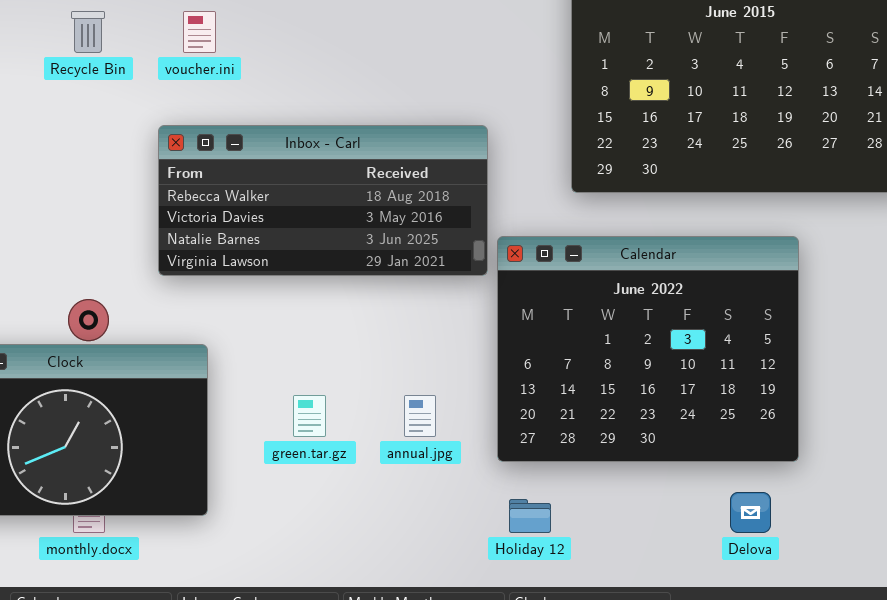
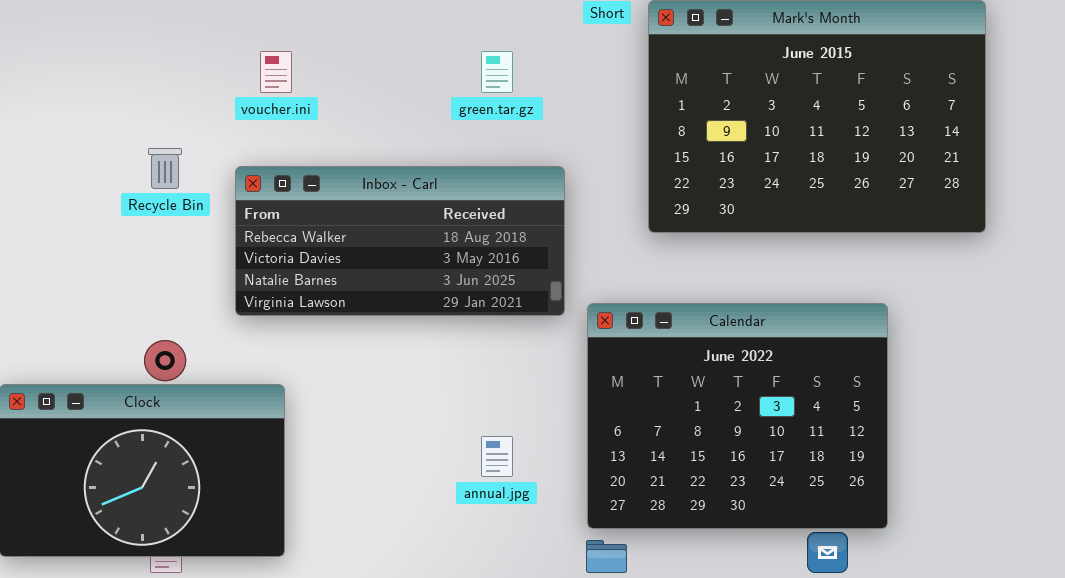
Recycle Bin: [71,11,105,53] -> [148,148,182,189], moved
Calendar: [497,236,799,462] -> [587,303,888,529], moved
green.tar.gz: [293,395,326,437] -> [481,51,513,93], moved

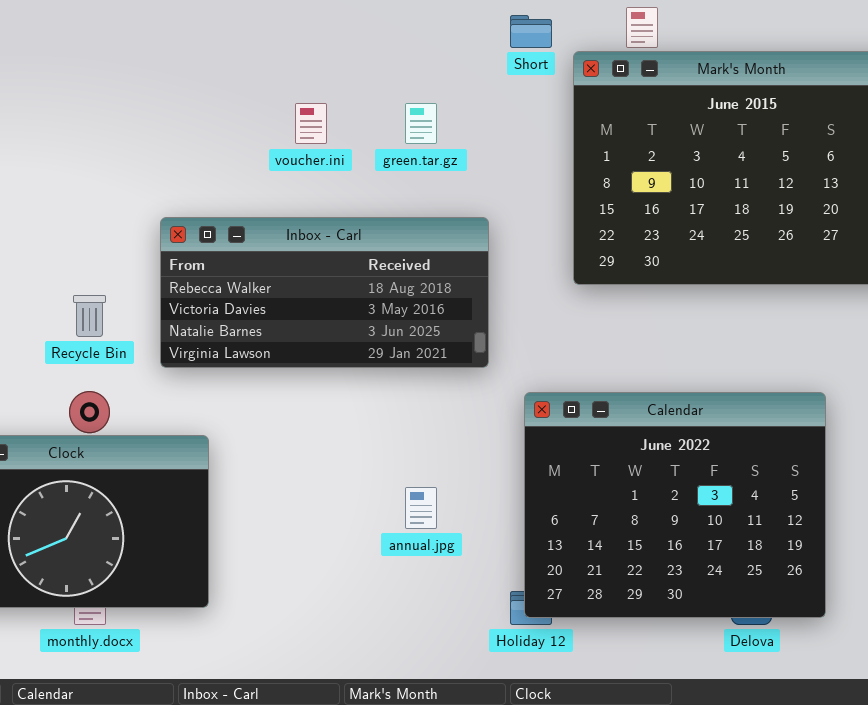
voucher.ini: [260,51,292,93] -> [295,103,327,144], moved
Recycle Bin: [148,148,182,189] -> [73,295,106,337], moved
Calendar: [587,303,888,529] -> [524,392,826,618], moved

